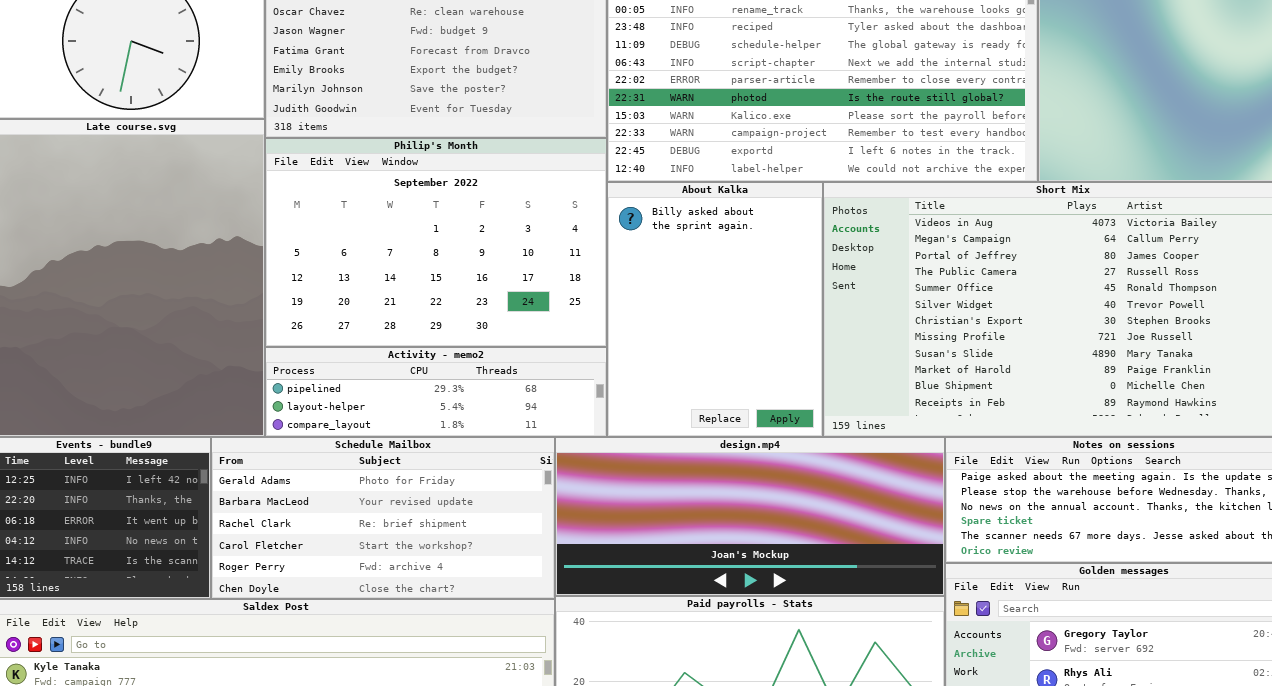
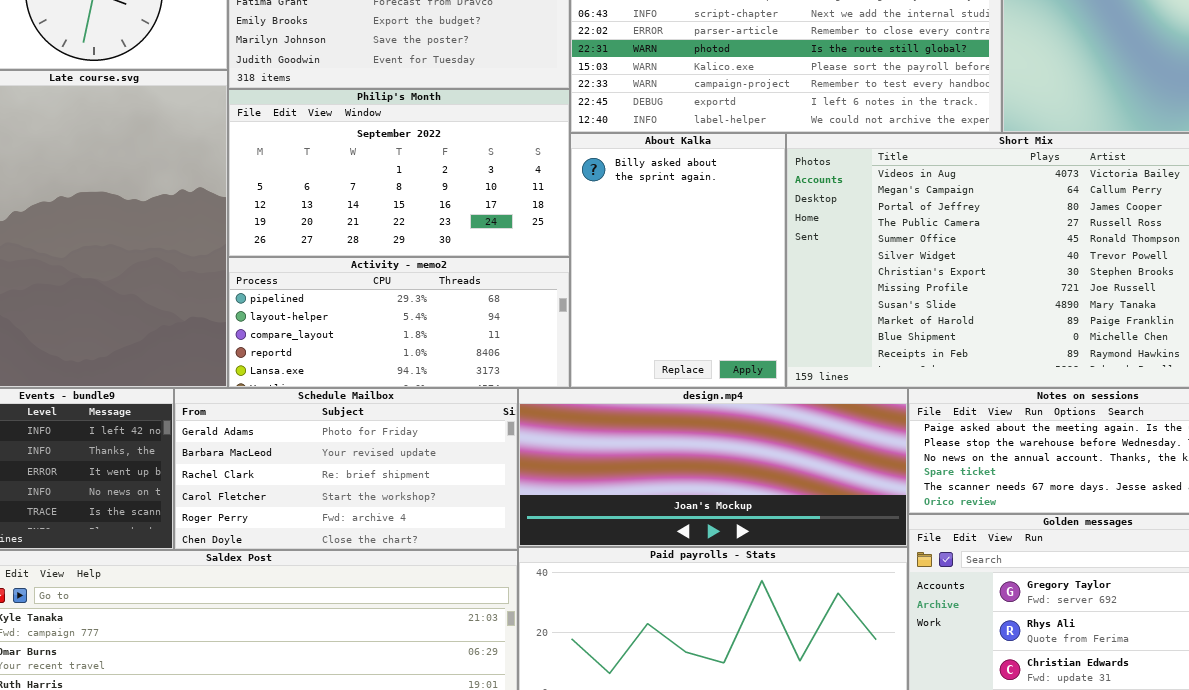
Philip's Month: [265,138,607,347] -> [228,89,570,257], resized
Activity - memo2: [265,347,607,437] -> [228,257,570,388], resized

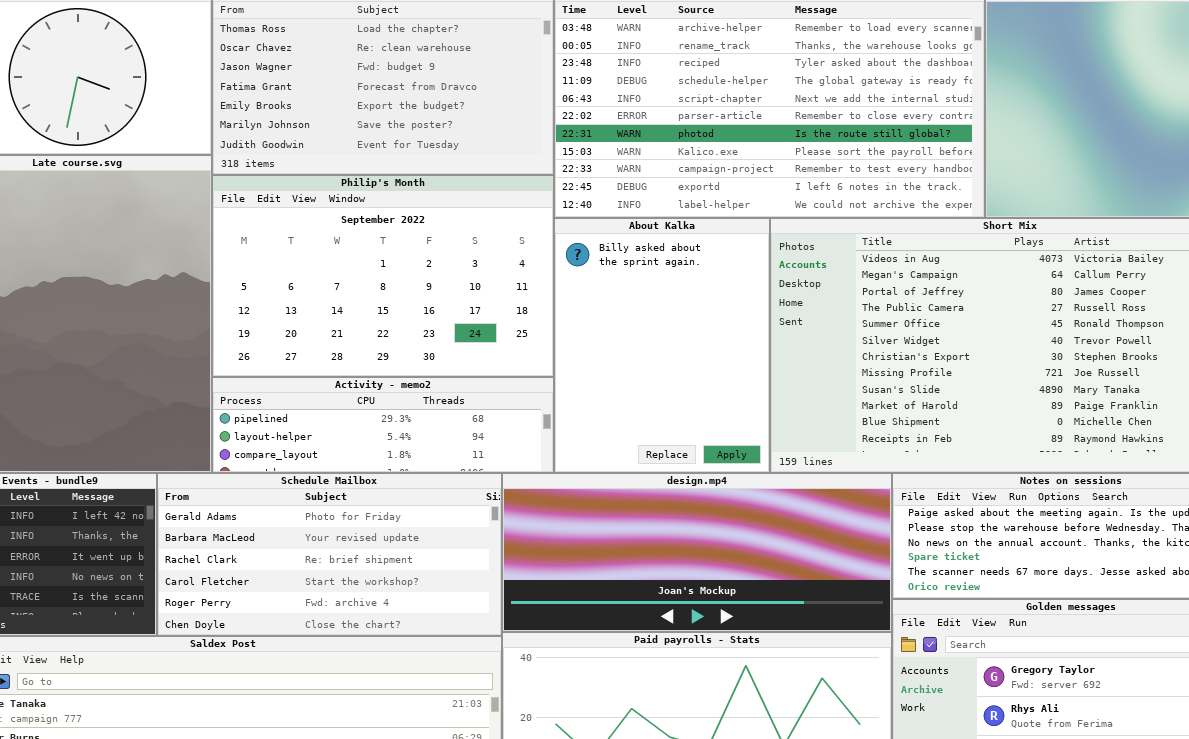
Philip's Month: [228,89,570,257] -> [212,175,554,377], resized
Activity - memo2: [228,257,570,388] -> [212,377,554,473], resized

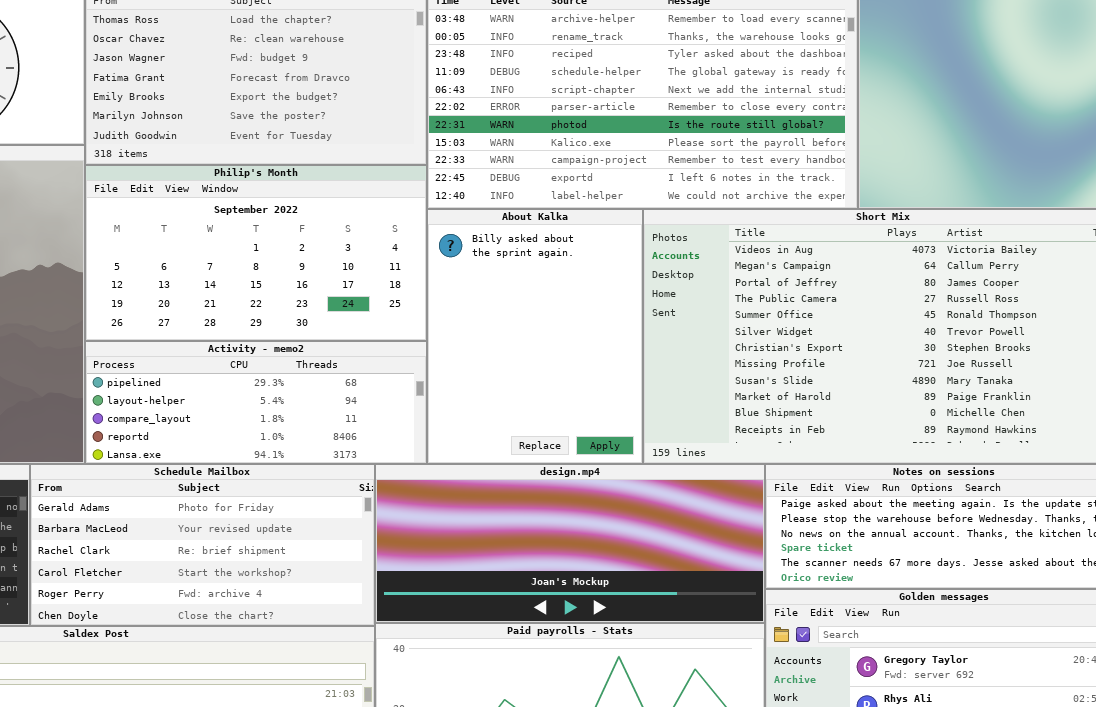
Philip's Month: [212,175,554,377] -> [85,165,427,341], resized
Activity - memo2: [212,377,554,473] -> [85,341,427,464], resized

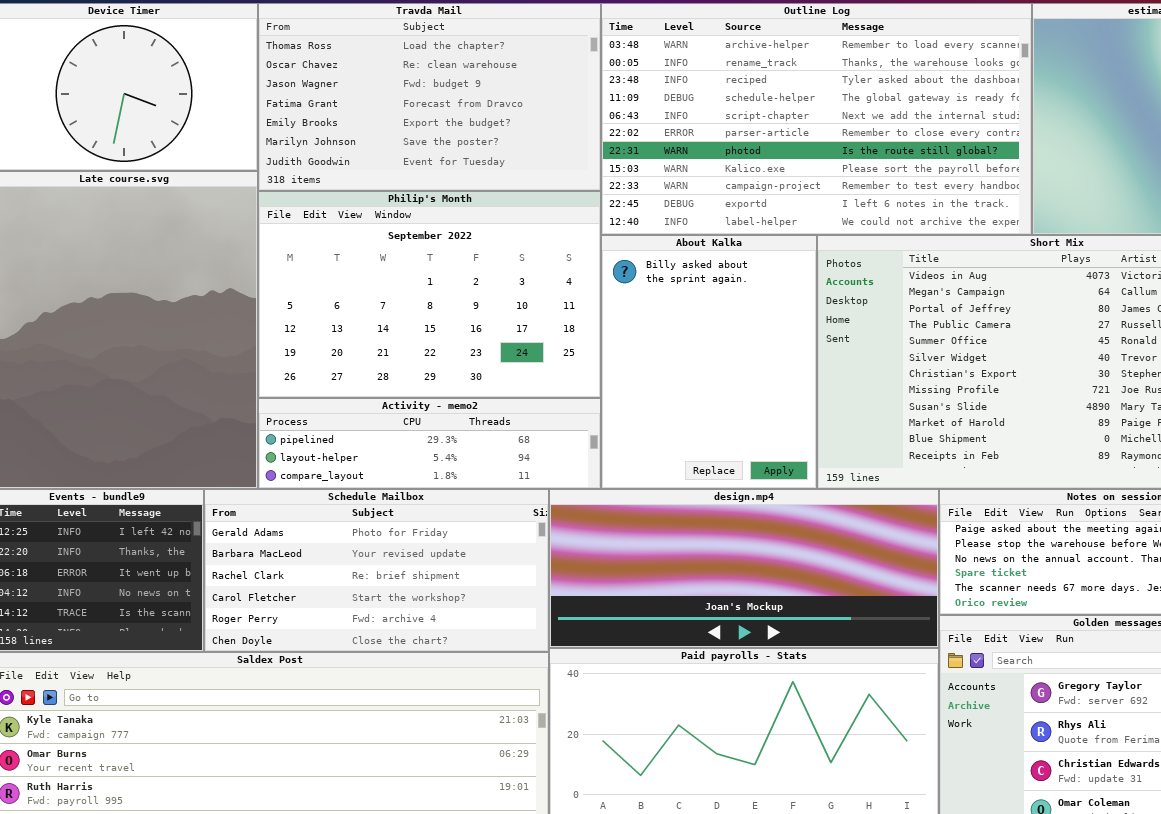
Philip's Month: [85,165,427,341] -> [258,191,601,398], resized
Activity - memo2: [85,341,427,464] -> [258,398,601,489], resized

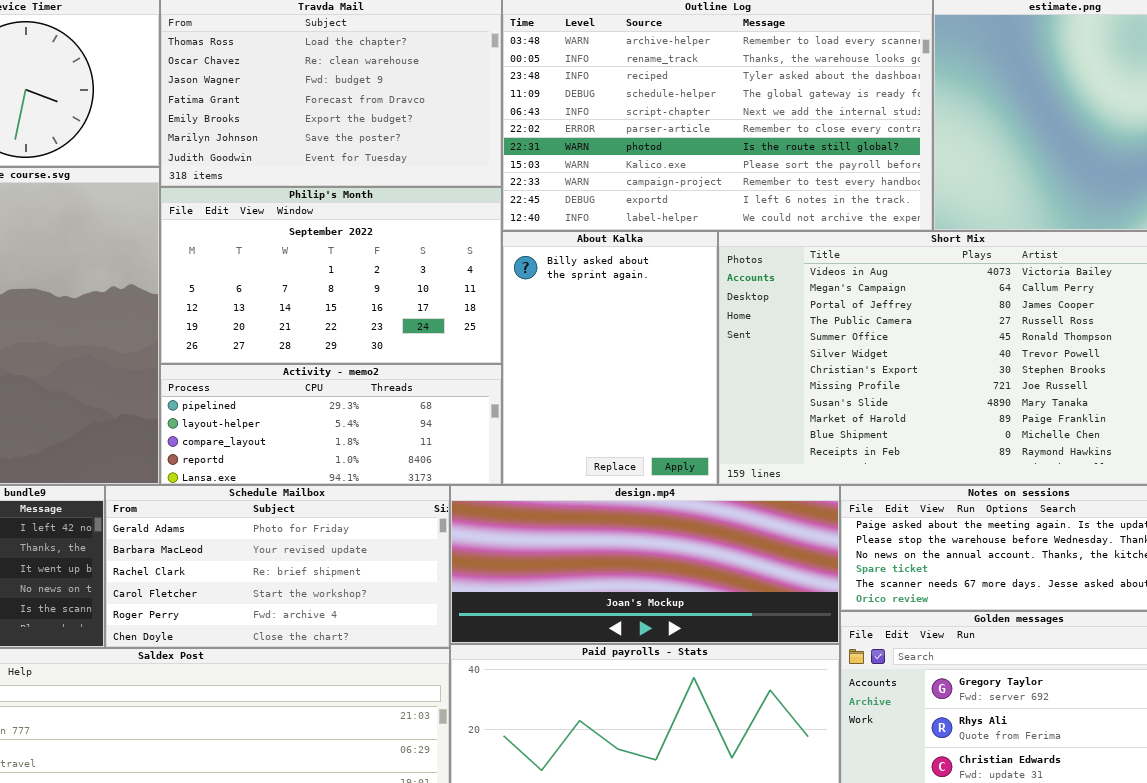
Philip's Month: [258,191,601,398] -> [160,187,502,364], resized
Activity - memo2: [258,398,601,489] -> [160,364,502,485], resized

